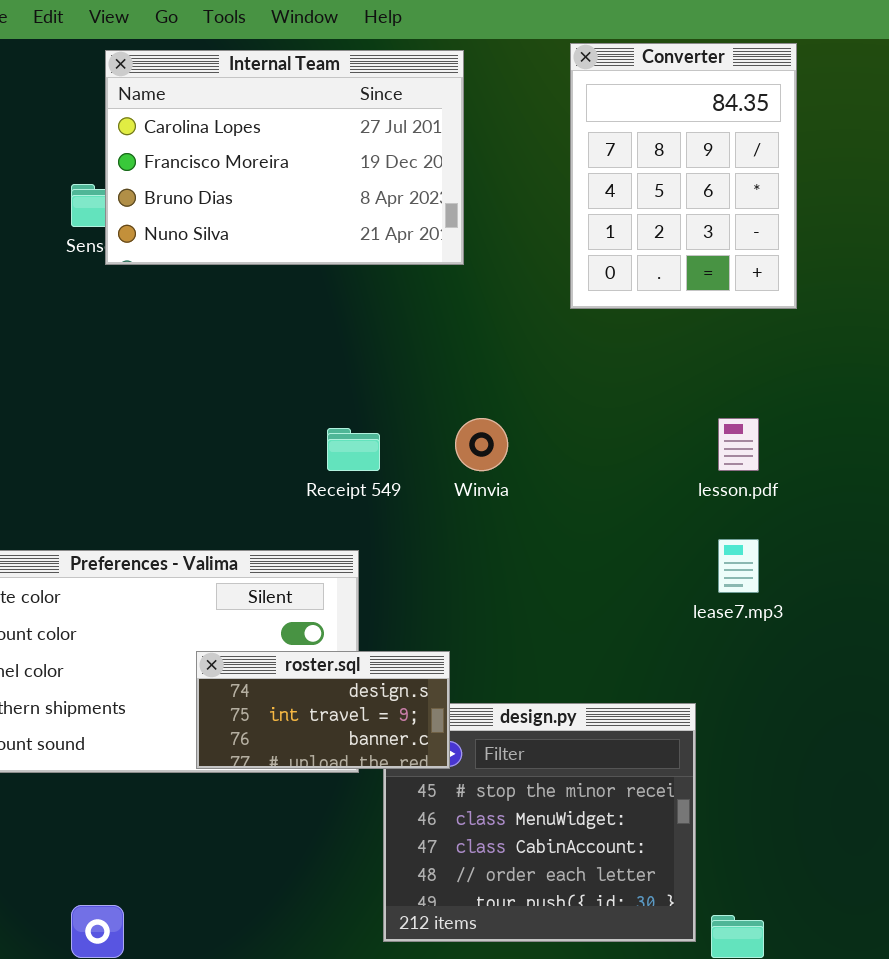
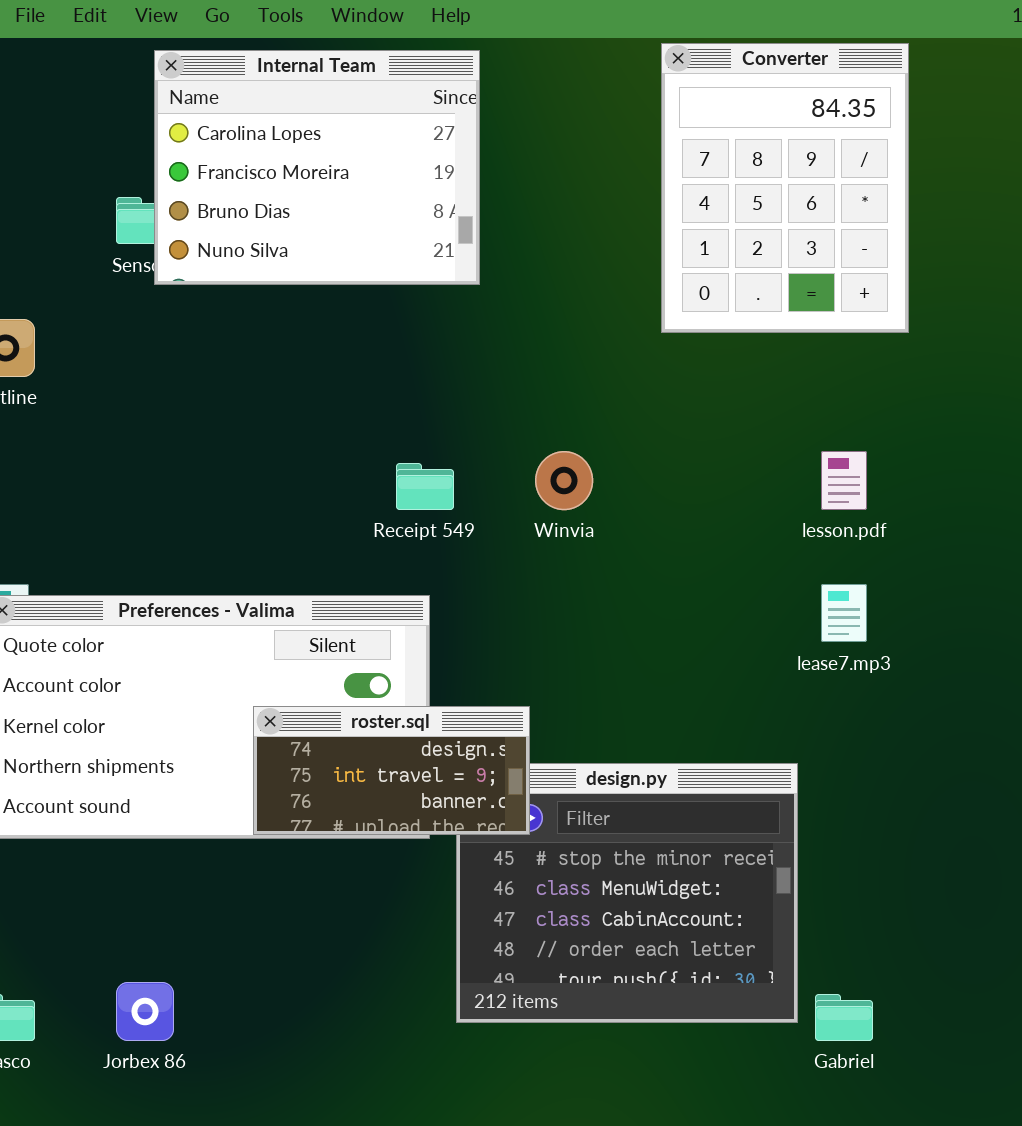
Internal Team: [105,50,464,265] -> [154,50,480,285], resized

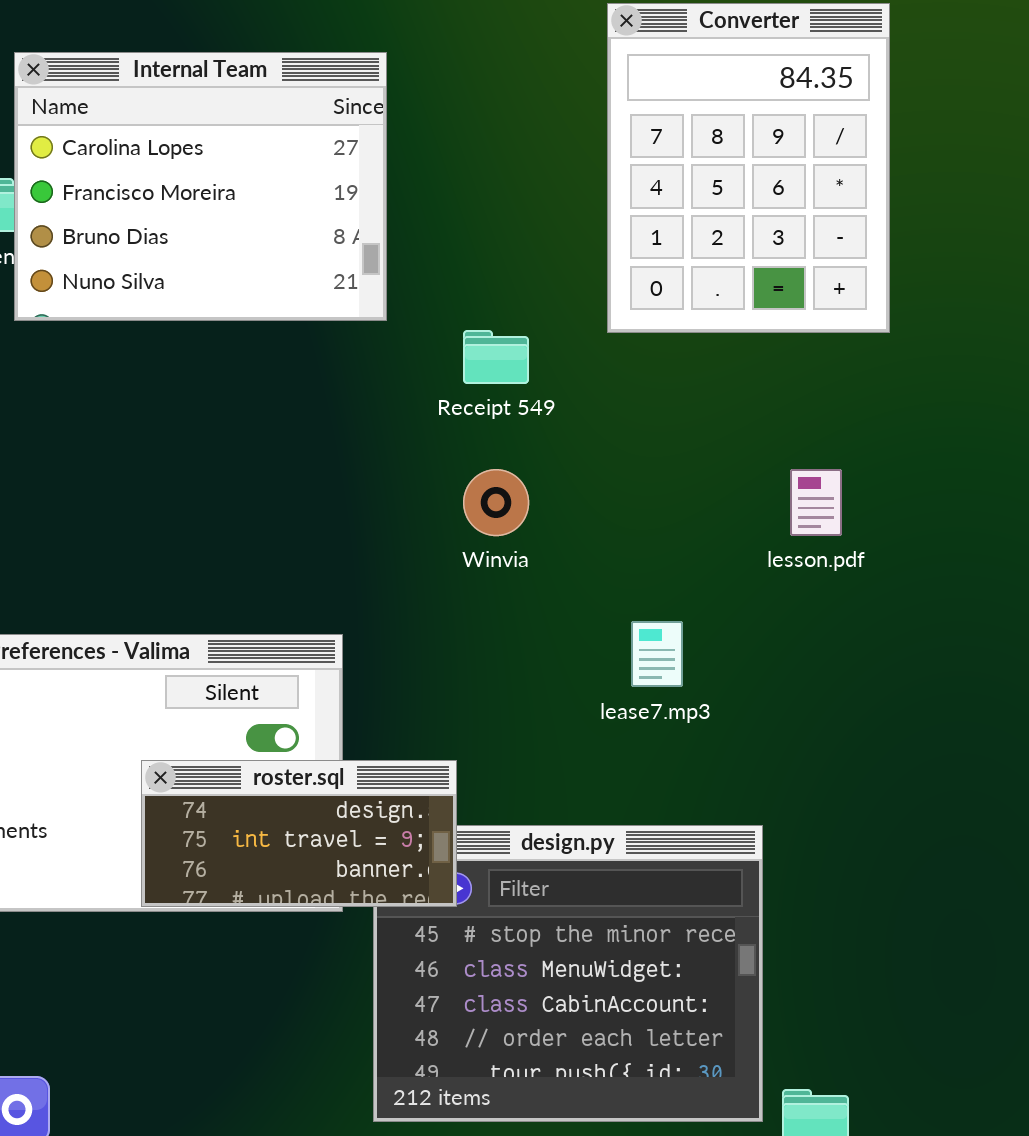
Internal Team: [154,50,480,285] -> [14,52,387,321], moved
Receipt 549: [396,463,454,510] -> [463,330,529,384], moved
lease7.mp3: [821,584,867,642] -> [631,621,683,687], moved

